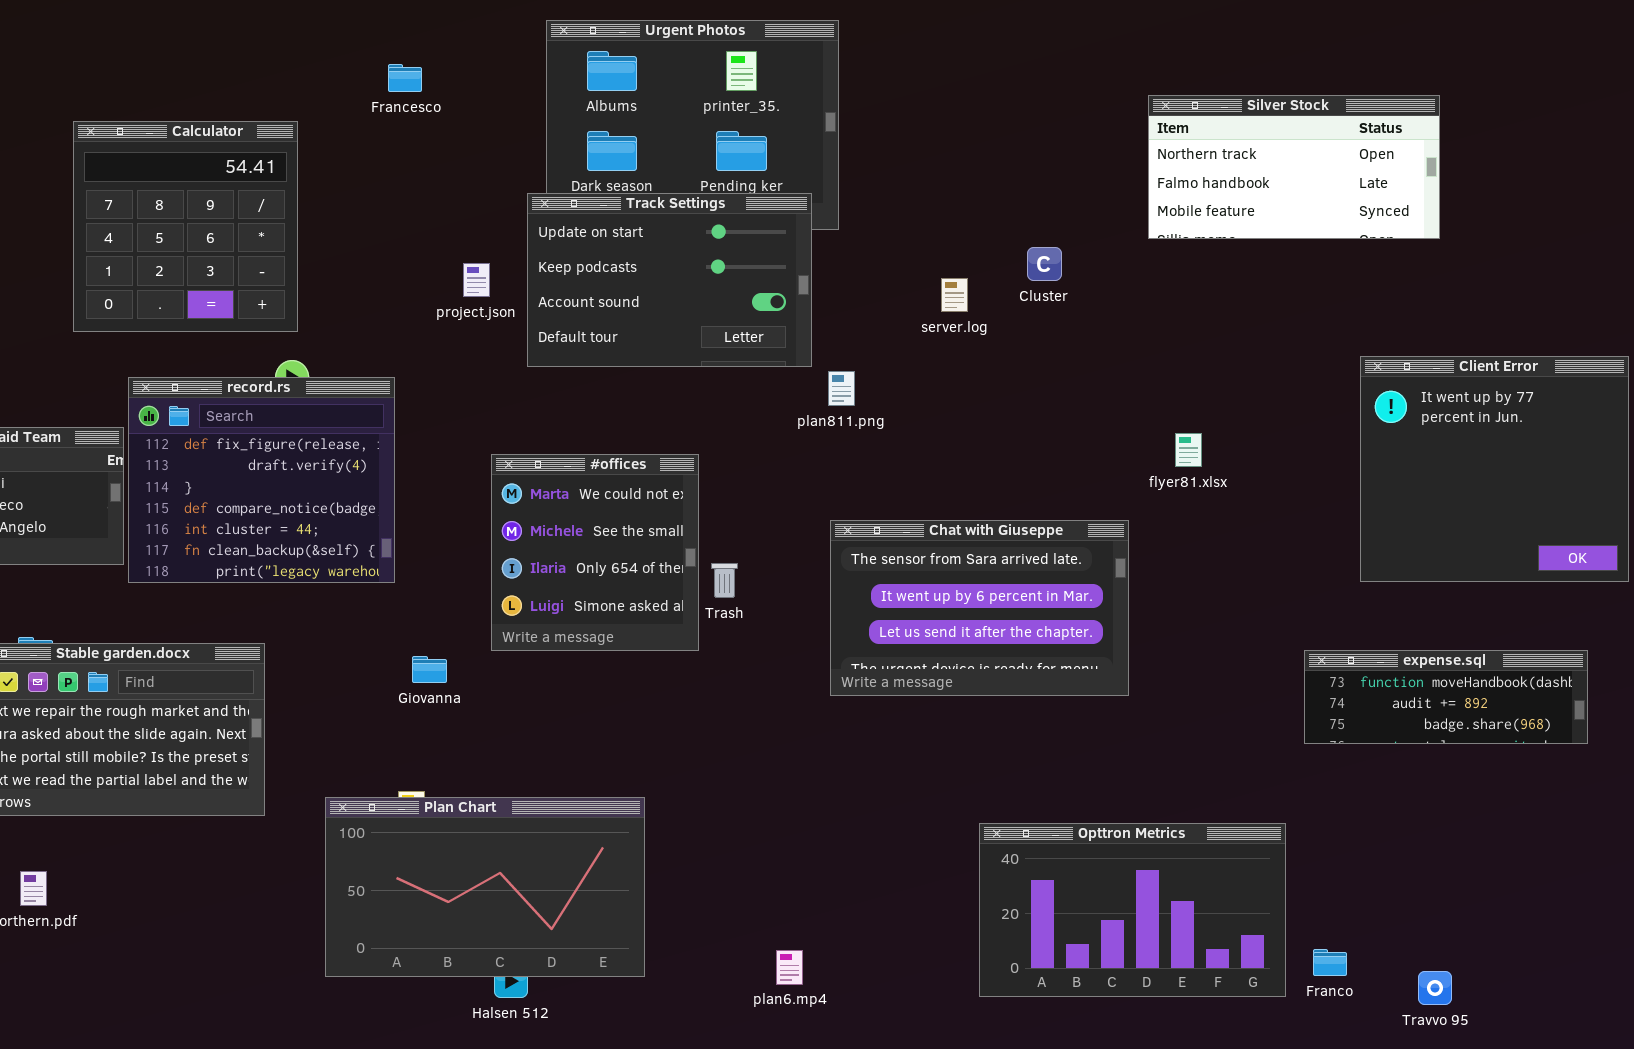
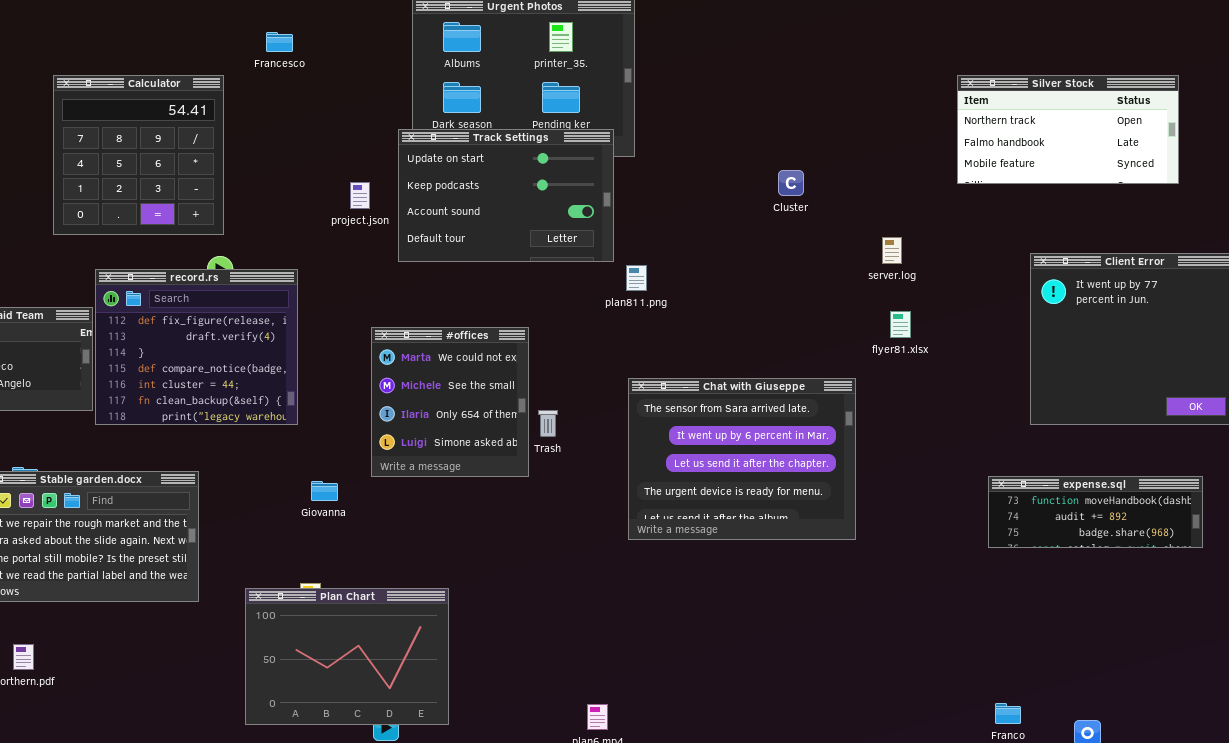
Francesco: [388,64,422,92] -> [266,32,293,52], moved
Silver Stock: [1148,95,1440,239] -> [957,75,1179,184], moved
server.log: [941,278,968,312] -> [882,237,902,264], moved
Chat with Giuseppe: [830,520,1129,696] -> [628,378,856,540], resized
Plan Chart: [325,797,645,977] -> [245,588,449,725], resized
Opttron Metrics: [979,823,1286,997] -> none, closed

